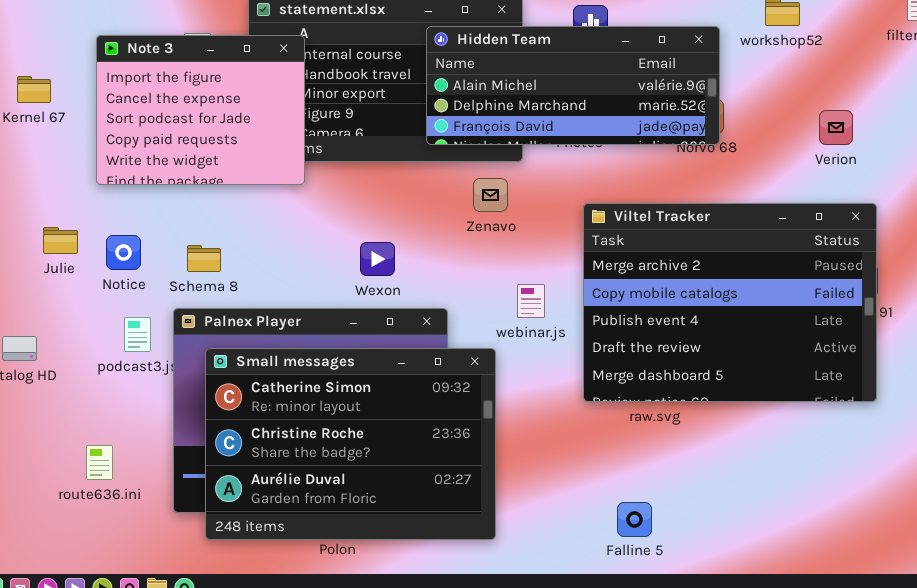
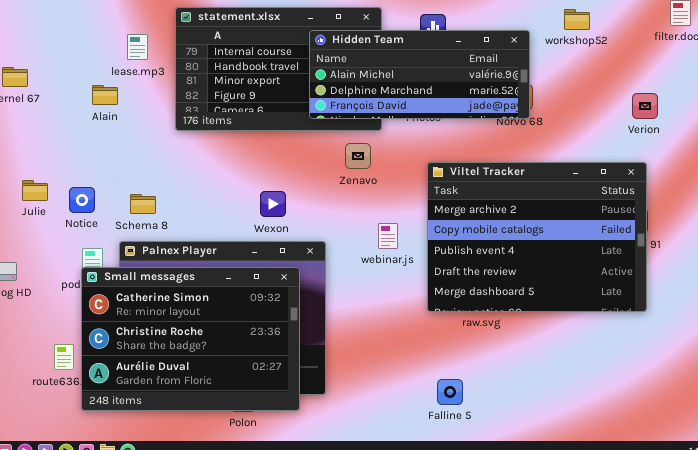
Note 3: [96,35,305,185] -> none, closed
Verion: [819,110,853,145] -> [632,93,658,119], moved
Small messages: [205,348,496,540] -> [81,267,300,411], moved
Falline 5: [617,502,652,537] -> [437,379,463,405], moved

